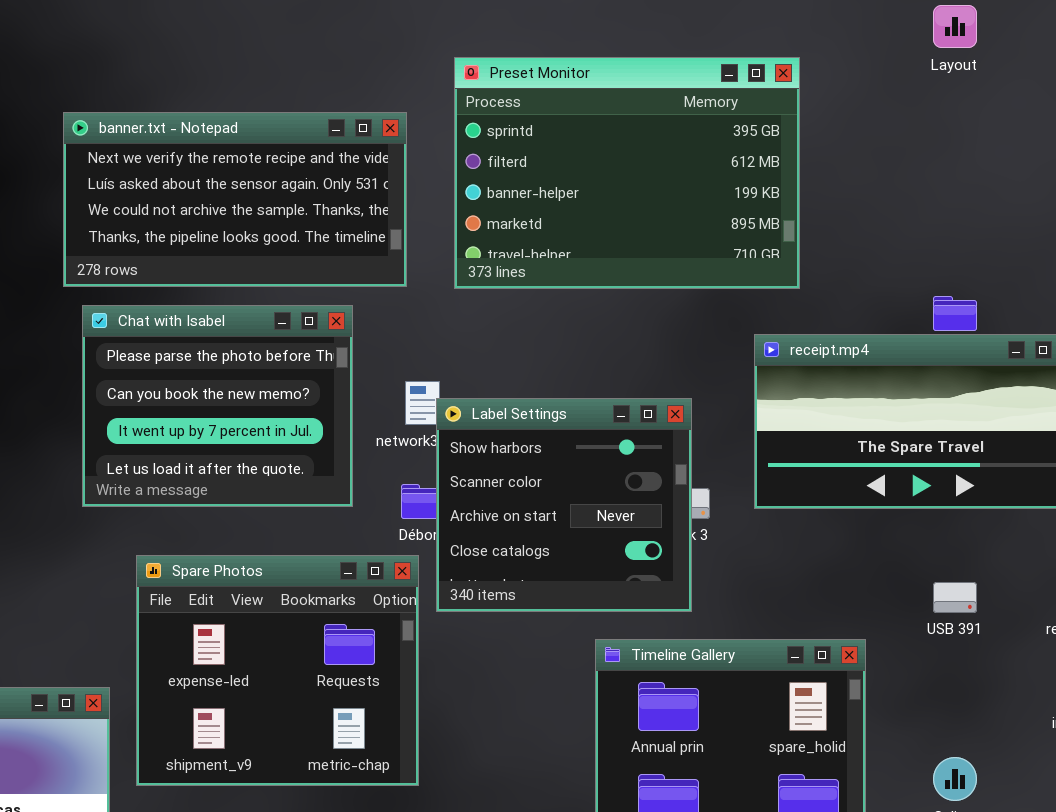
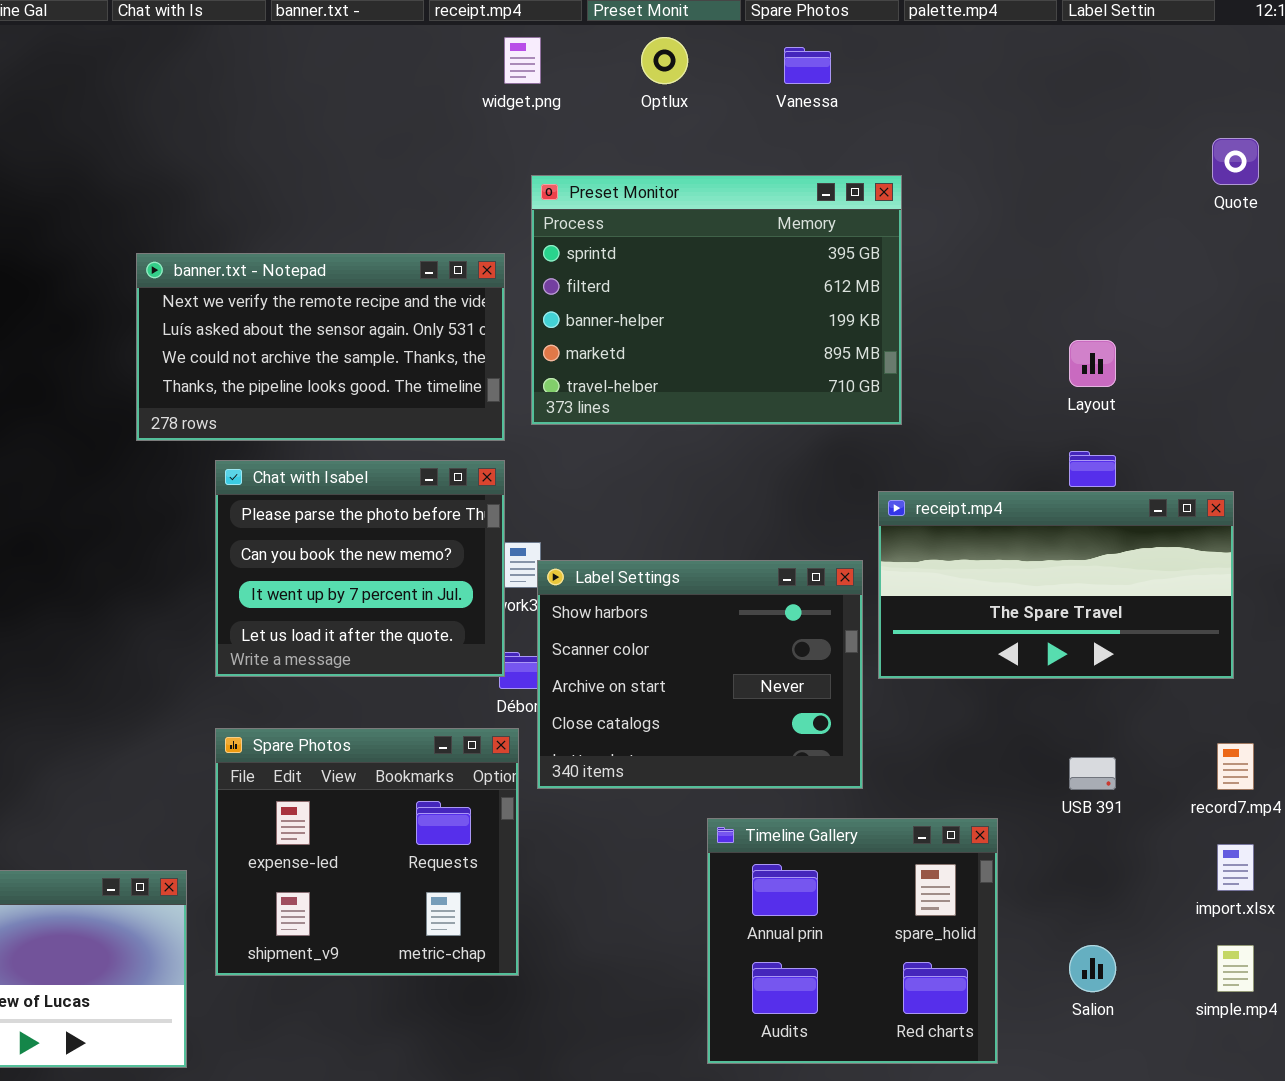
Layout: [933,5,977,48] -> [1069,340,1116,387], moved
Preset Monitor: [454,57,800,289] -> [531,175,902,425], moved
Chat with Isabel: [82,305,353,507] -> [215,460,505,677], moved
Label Settings: [436,398,692,612] -> [537,560,863,789], resized

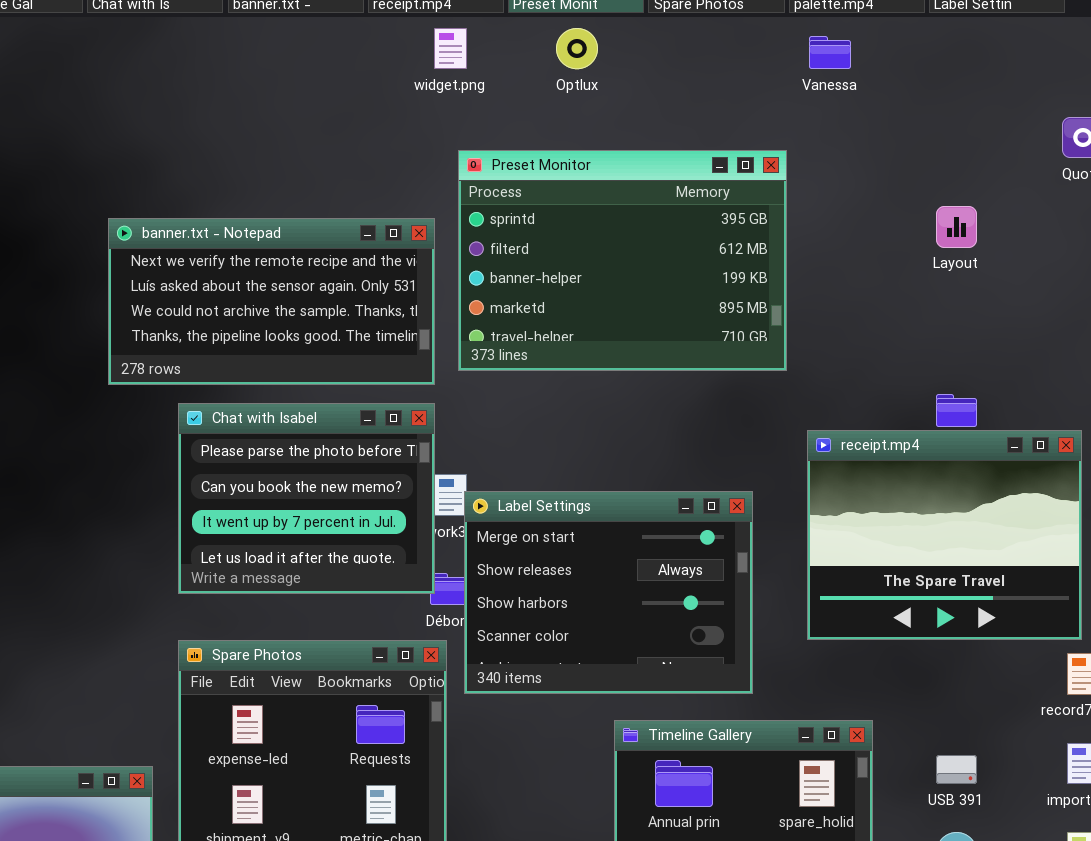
Vanessa: [784,47,831,84] -> [809,36,851,69], moved
Layout: [1069,340,1116,387] -> [936,206,977,248], moved
receipt.mp4: [878,491,1234,679] -> [807,430,1082,640], resized
Label Settings: [537,560,863,789] -> [464,491,753,694], scrolled up 2 rows
USB 391: [1069,757,1116,790] -> [936,755,977,784], moved

